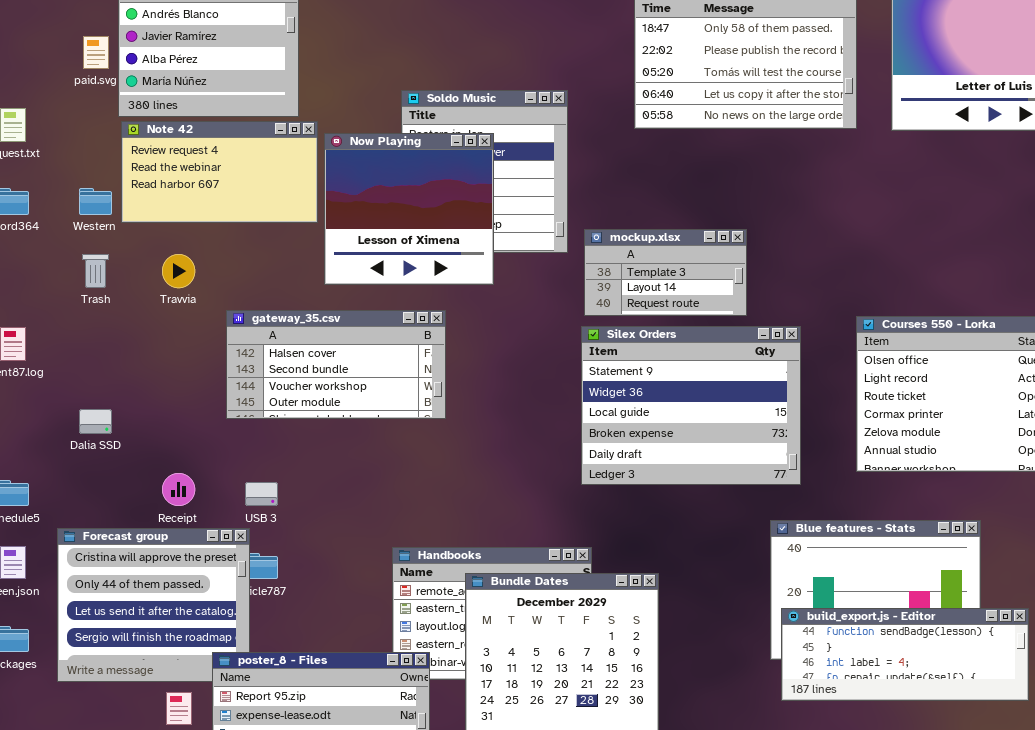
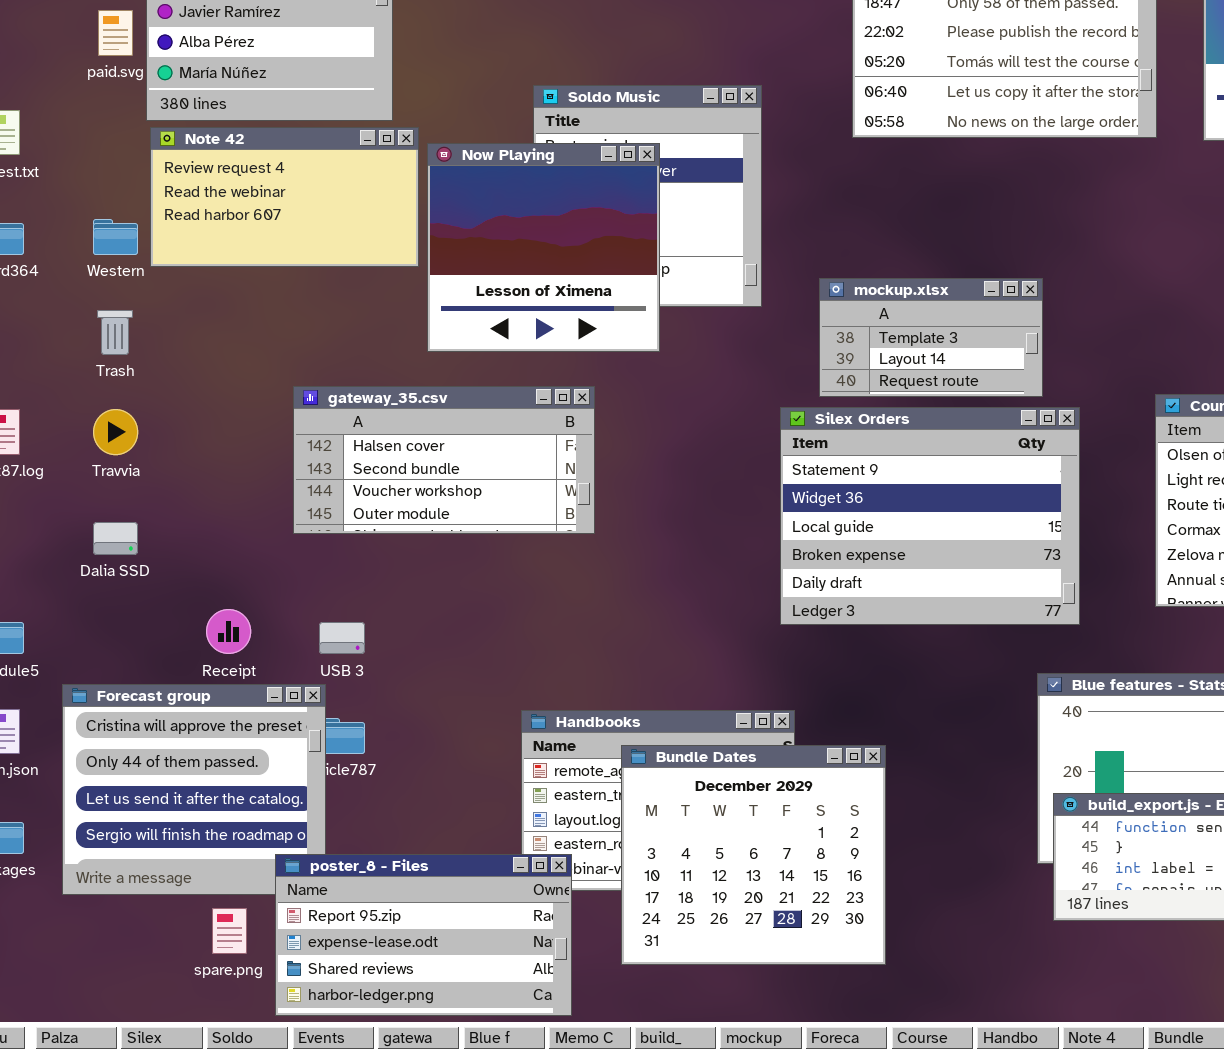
mockup.xlsx: [584,229,747,316] -> [819,278,1043,397], moved
Travvia: [162,254,195,288] -> [93,409,138,455], moved

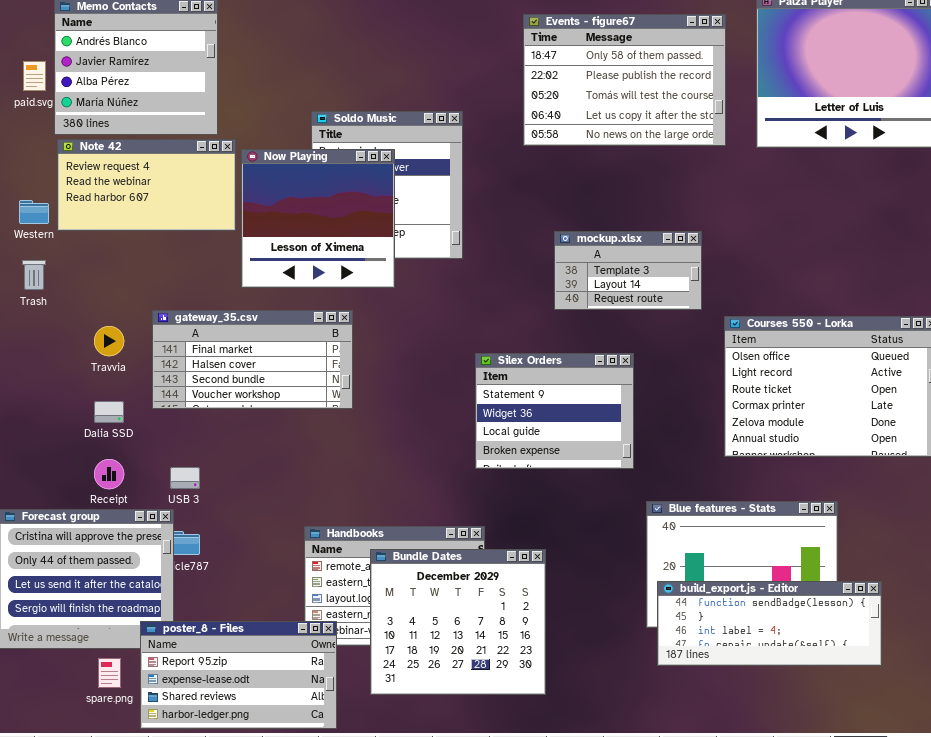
mockup.xlsx: [819,278,1043,397] -> [554,231,702,310], moved
gateway_35.csv: [293,386,595,534] -> [152,310,353,409], scrolled up 1 row
Silex Orders: [780,407,1080,625] -> [475,353,634,469], resized
Travvia: [93,409,138,455] -> [94,326,124,356], moved
Dalia SSD: [93,522,138,555] -> [94,401,124,423], moved

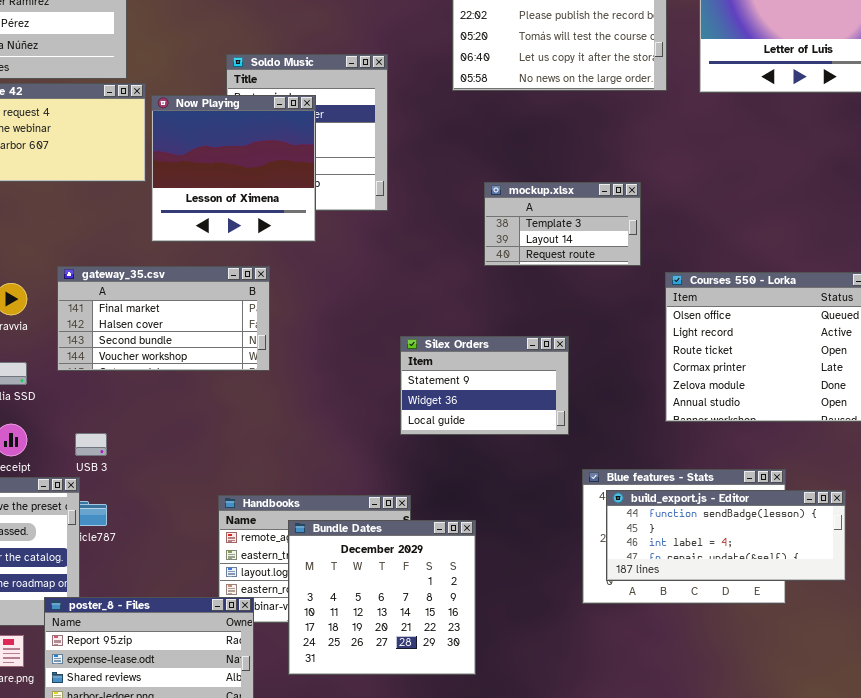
Silex Orders: [475,353,634,469] -> [400,336,569,435], resized
build_export.js - Editor: [657,581,882,666] -> [606,490,846,581], moved

